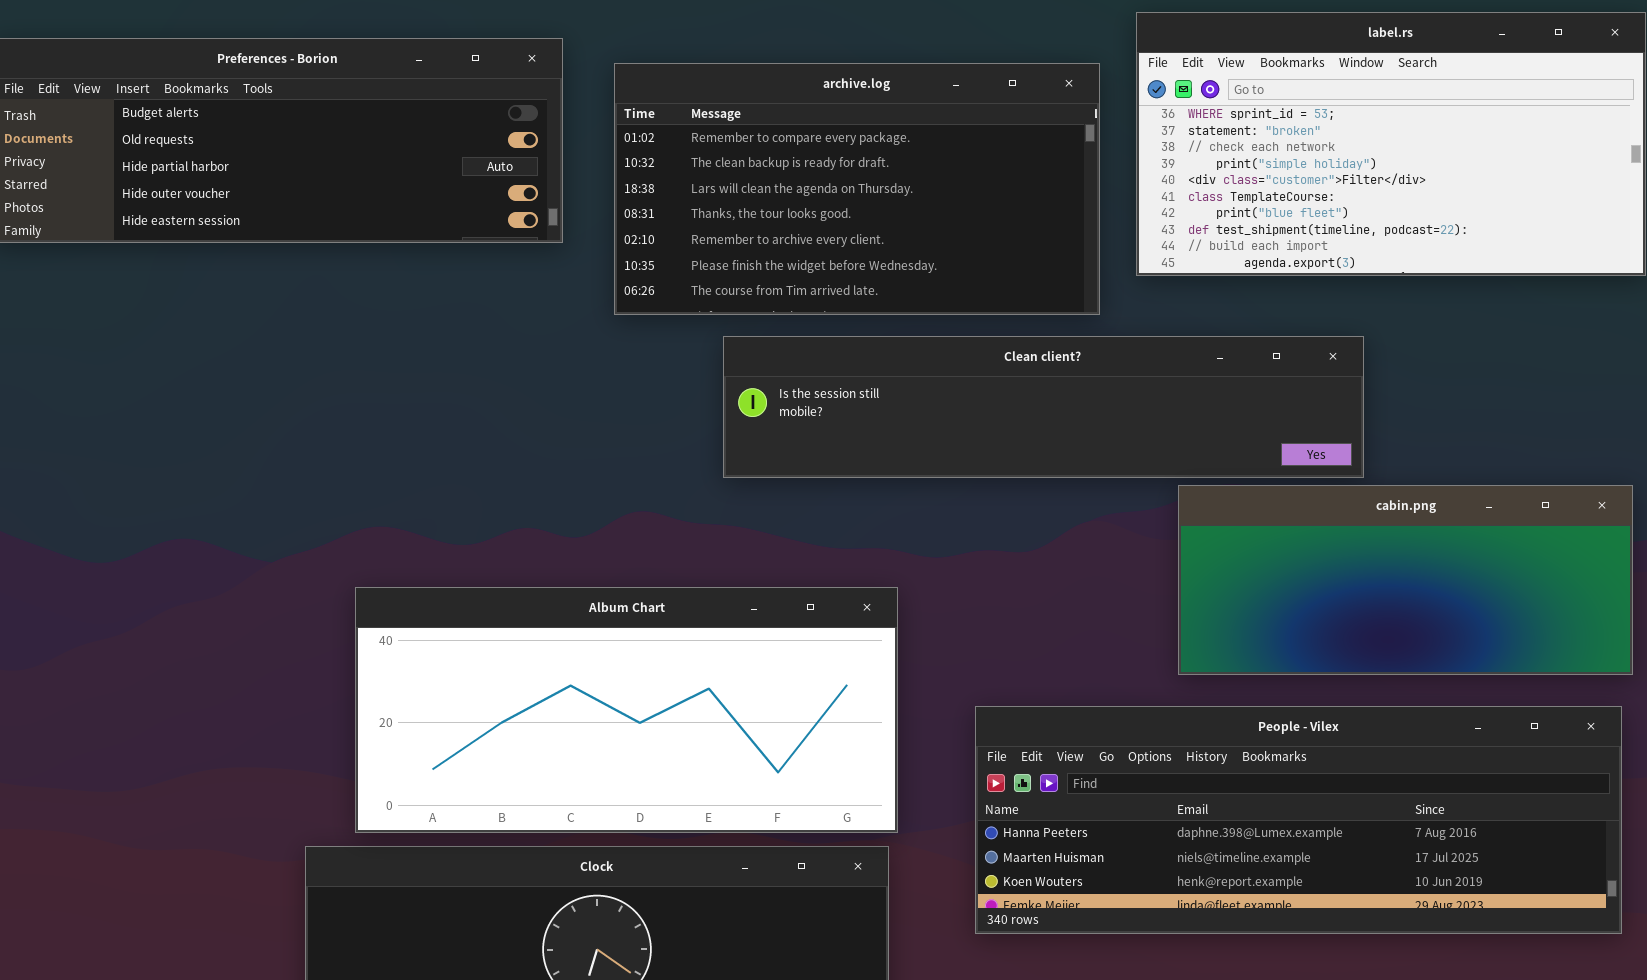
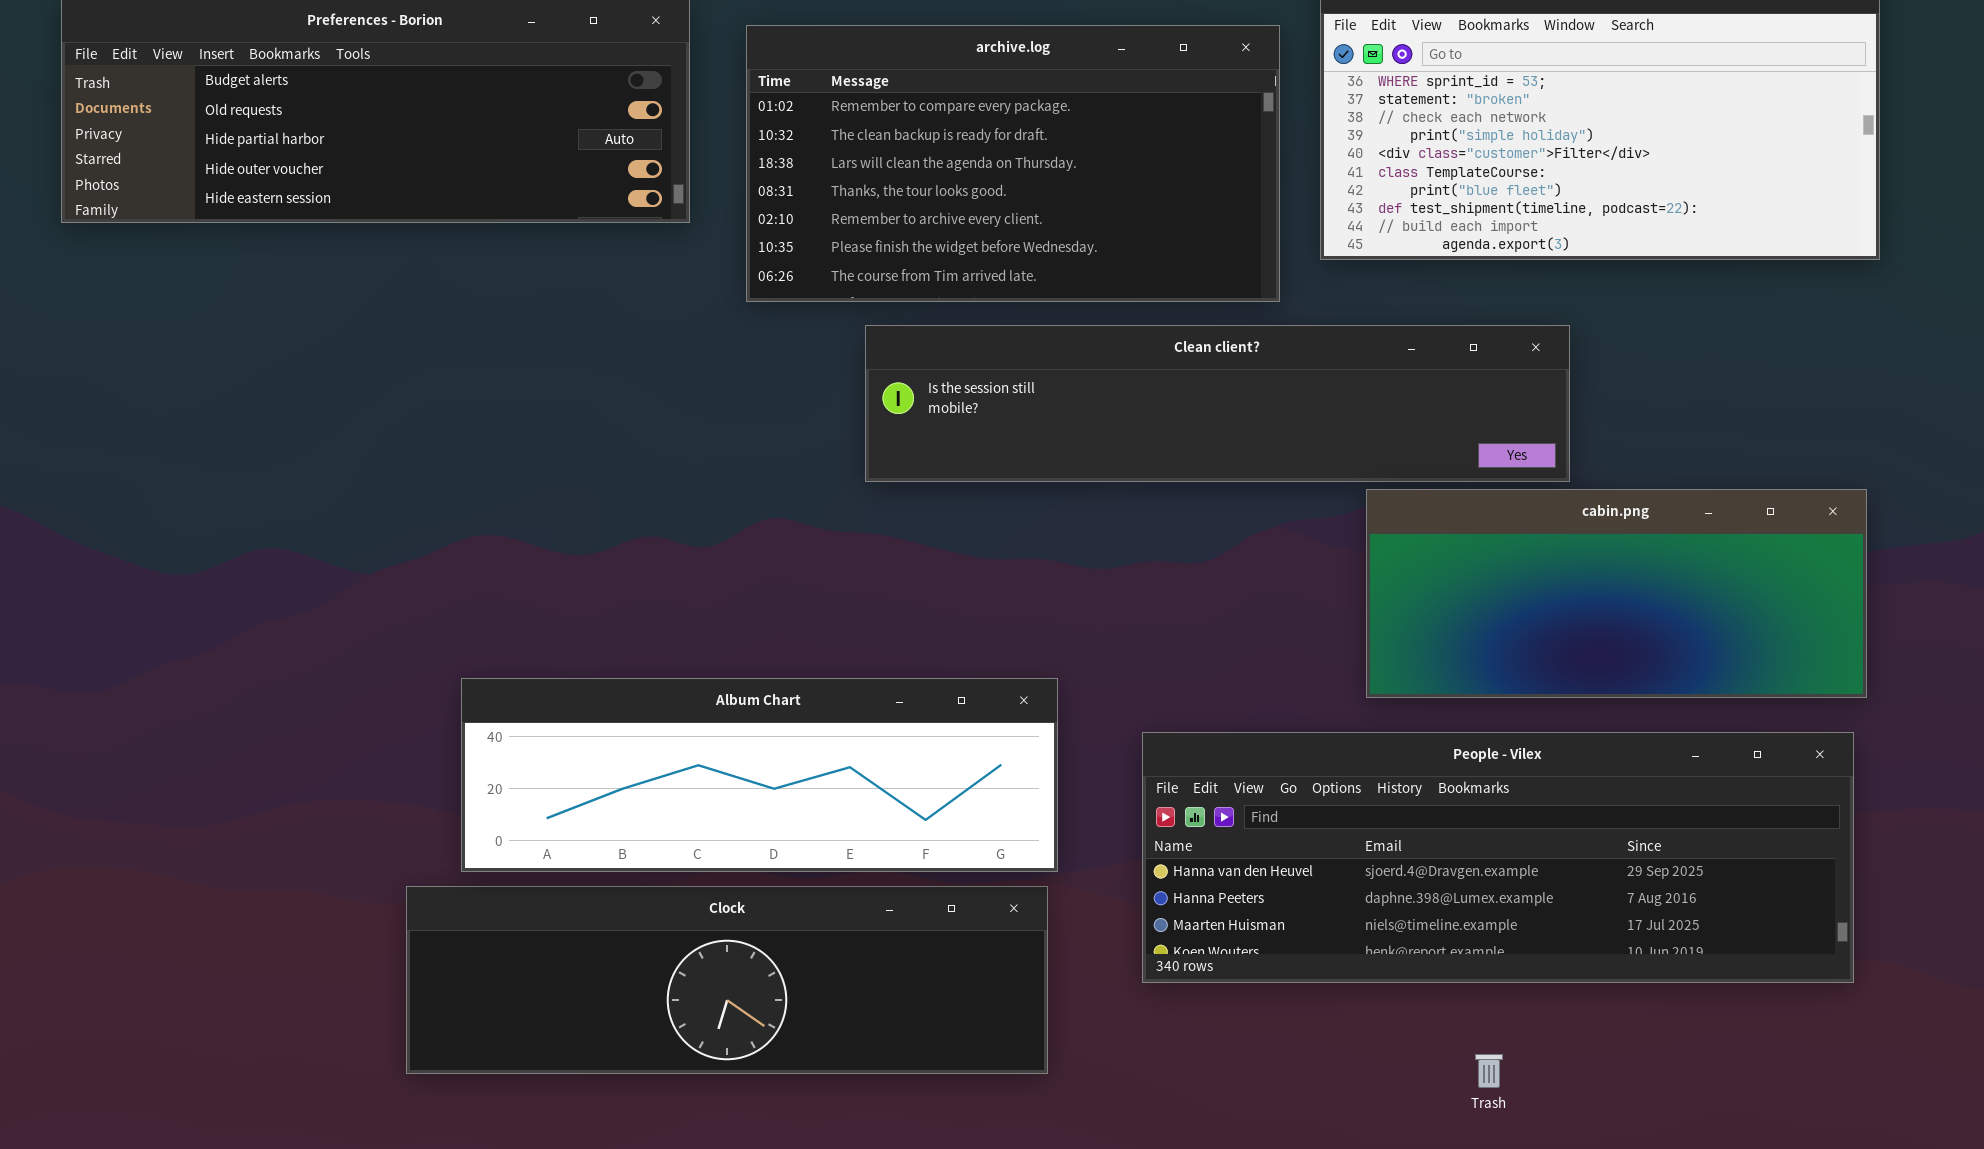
Album Chart: [355,587,898,833] -> [461,678,1058,872], resized
People - Vilex: [975,706,1622,934] -> [1142,732,1854,983], scrolled up 1 row

